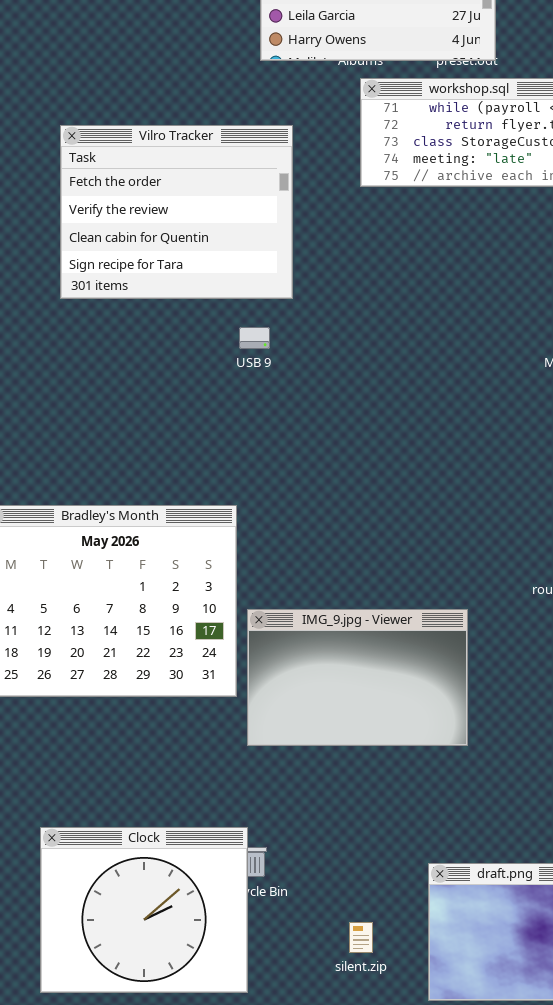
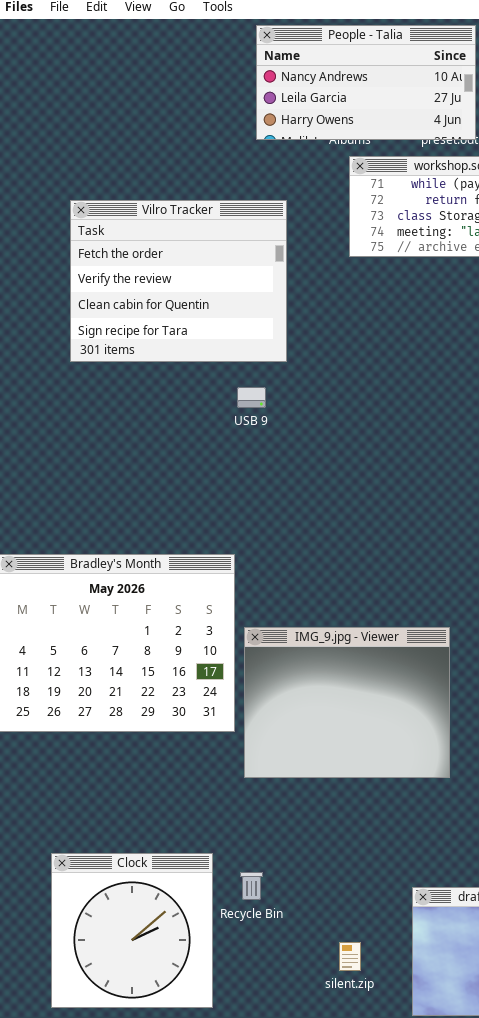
IMG_9.jpg - Viewer: [247,609,468,746] -> [244,627,450,778], resized
Clock: [40,827,248,993] -> [51,853,213,1008], resized

